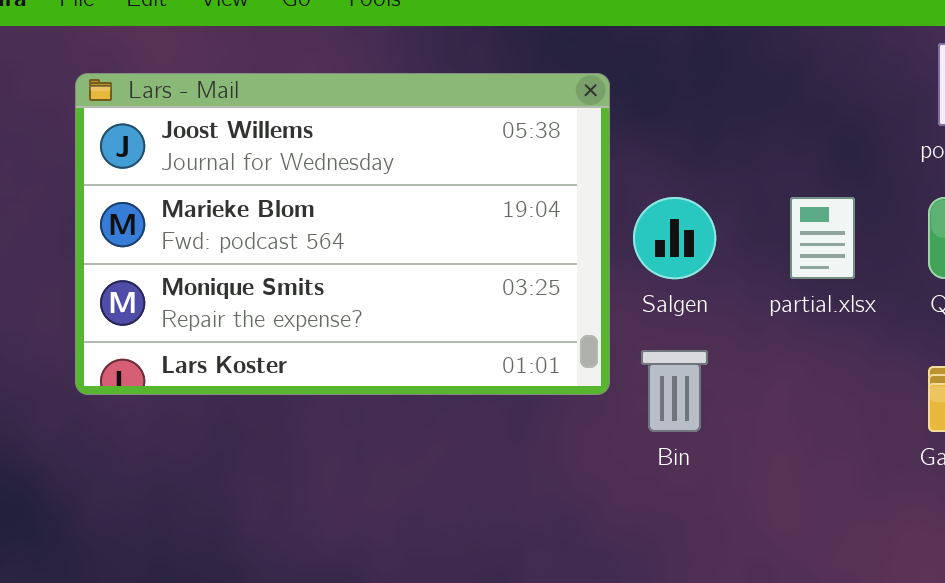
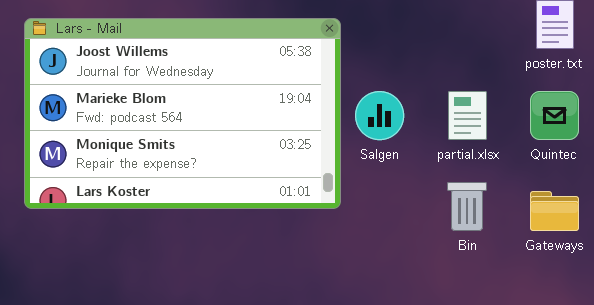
Bin: [641,350,708,432] -> [447,182,487,231], moved

